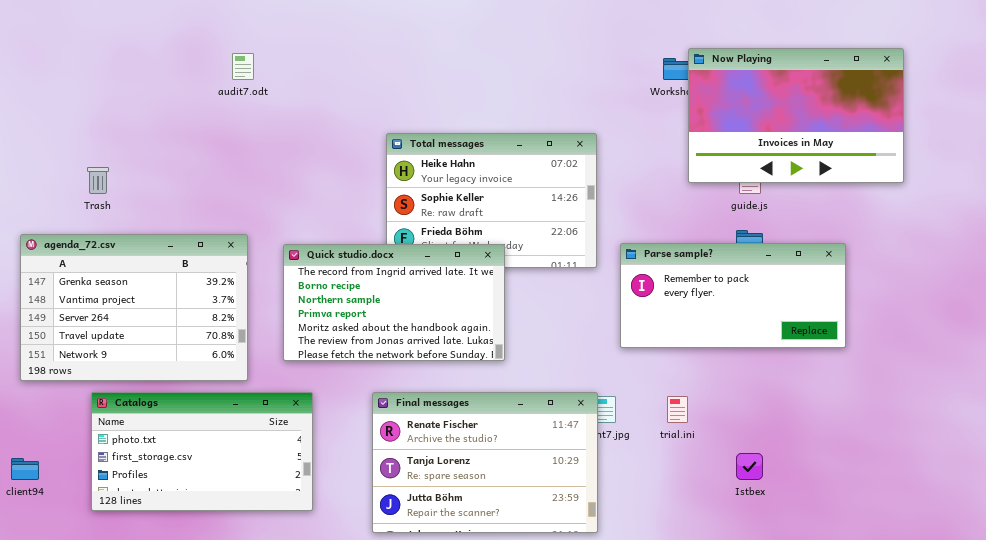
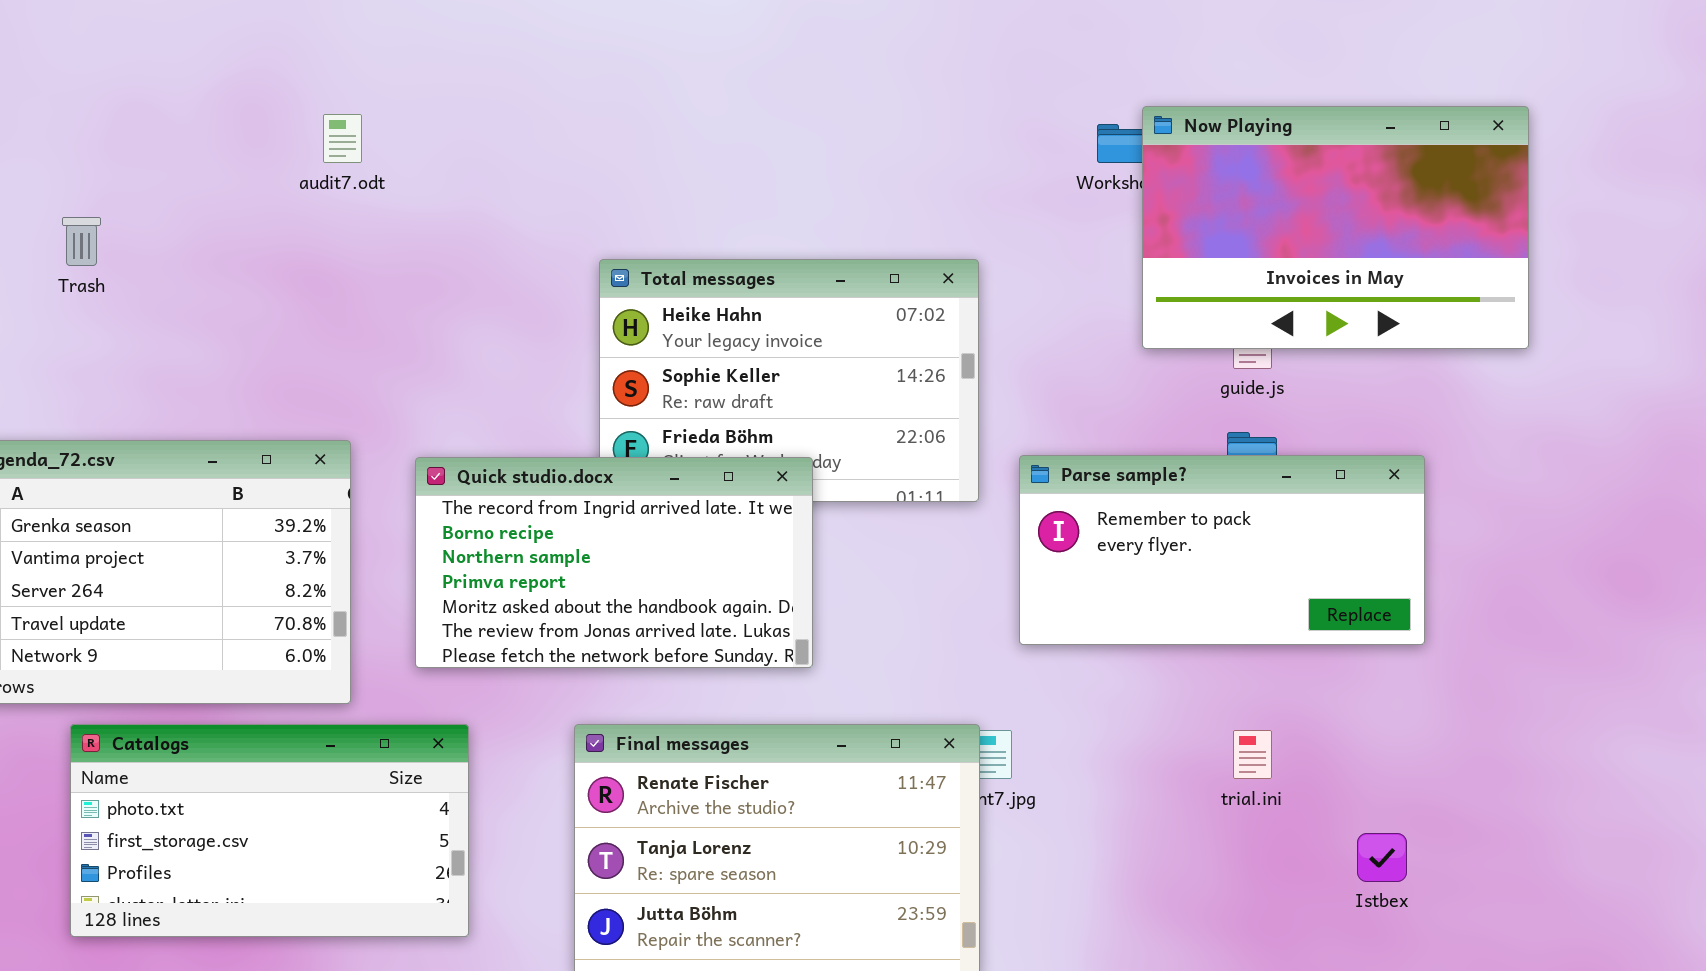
Trash: [87,167,109,194] -> [62,217,101,266], moved
trial.ini: [667,396,688,423] -> [1233,730,1272,779], moved
Istbex: [736,453,763,480] -> [1357,833,1407,882], moved

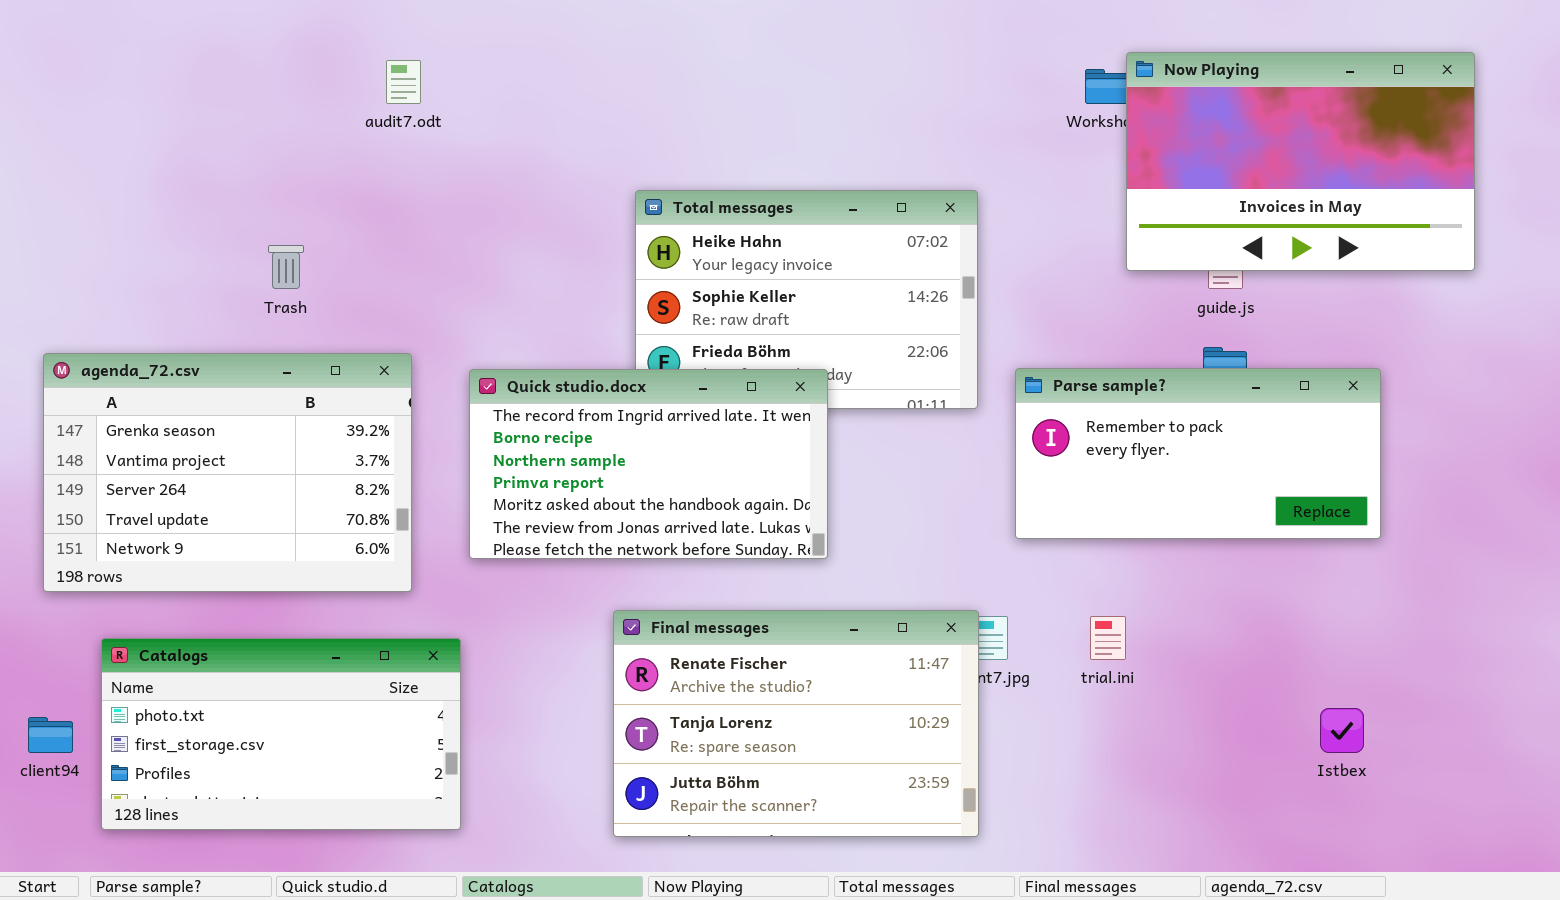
Trash: [62,217,101,266] -> [268,245,304,289], moved
Catalogs: [70,724,469,937] -> [101,638,461,830], moved
trial.ini: [1233,730,1272,779] -> [1090,616,1126,660], moved

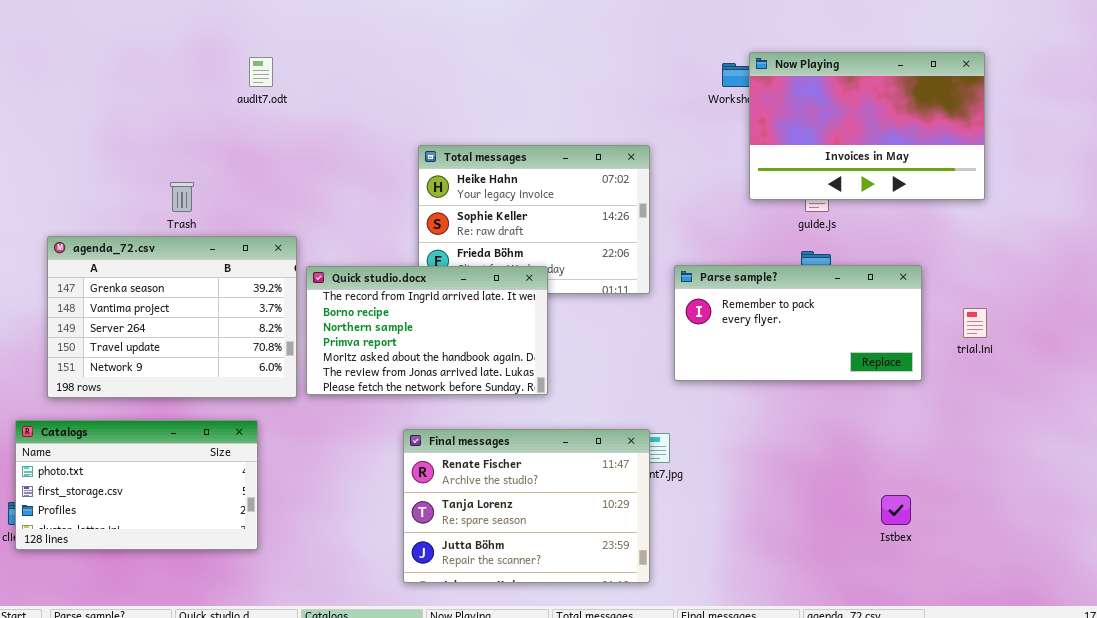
agenda_72.csv: [43,353,412,592] -> [47,236,297,398], moved
trial.ini: [1090,616,1126,660] -> [963,308,987,338], moved
Catalogs: [101,638,461,830] -> [15,420,258,550], moved

